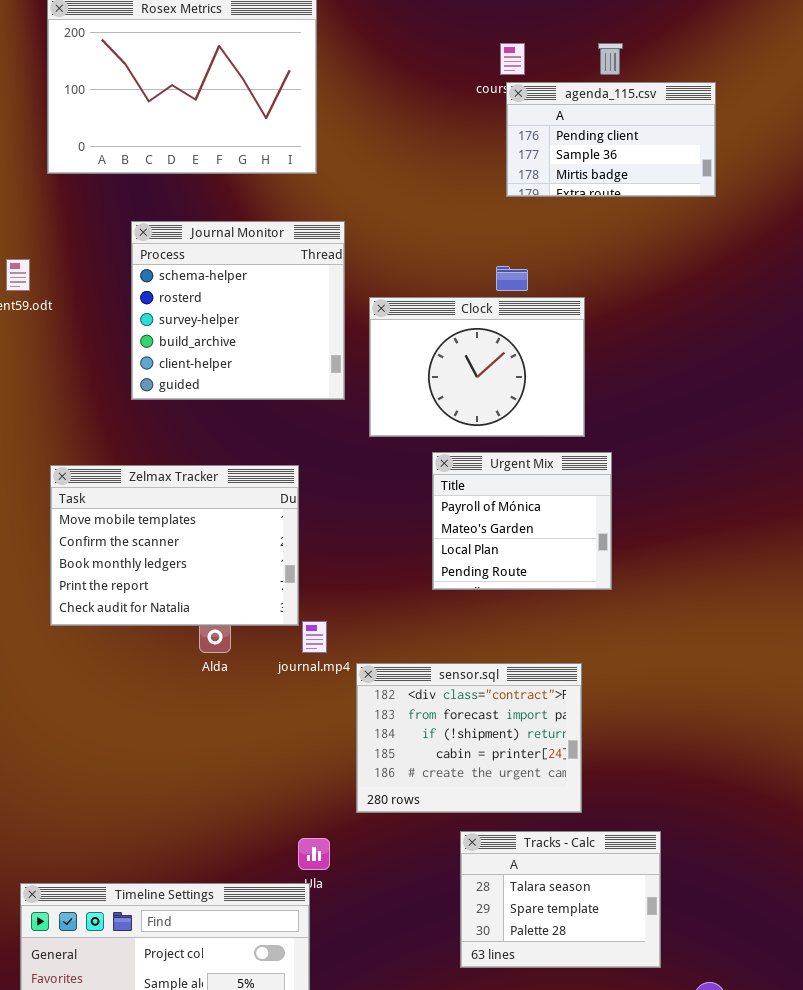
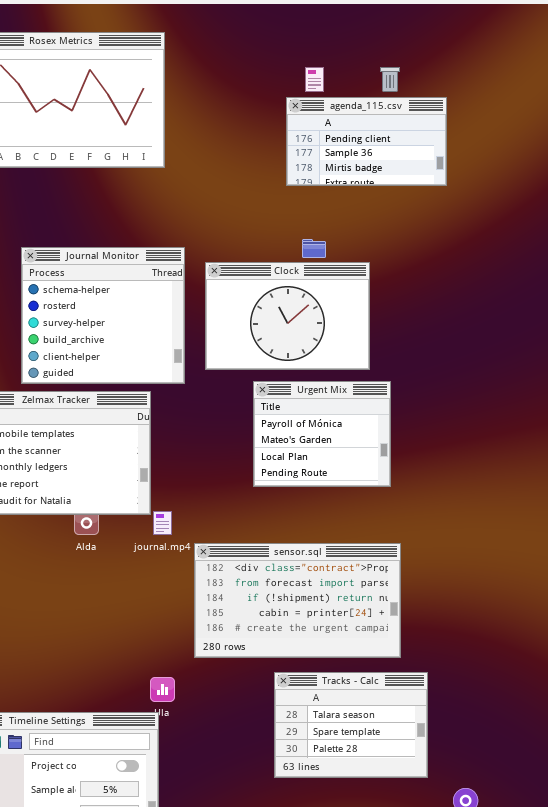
agenda_115.csv: [506,82,716,197] -> [286,97,447,186], moved
Journal Monitor: [131,221,345,400] -> [21,247,185,384], moved
sensor.sql: [356,663,582,813] -> [194,543,401,658], resized

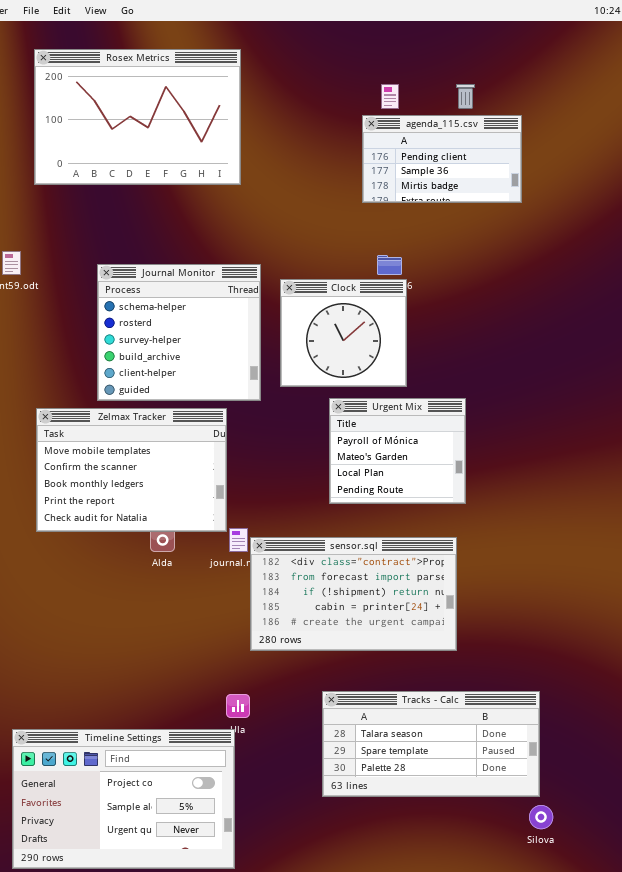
Clock: [205,262,370,370] -> [280,279,407,387], resized
sensor.sql: [194,543,401,658] -> [250,537,457,651], moved
Tracks - Calc: [274,672,428,778] -> [322,691,540,797], moved, resized

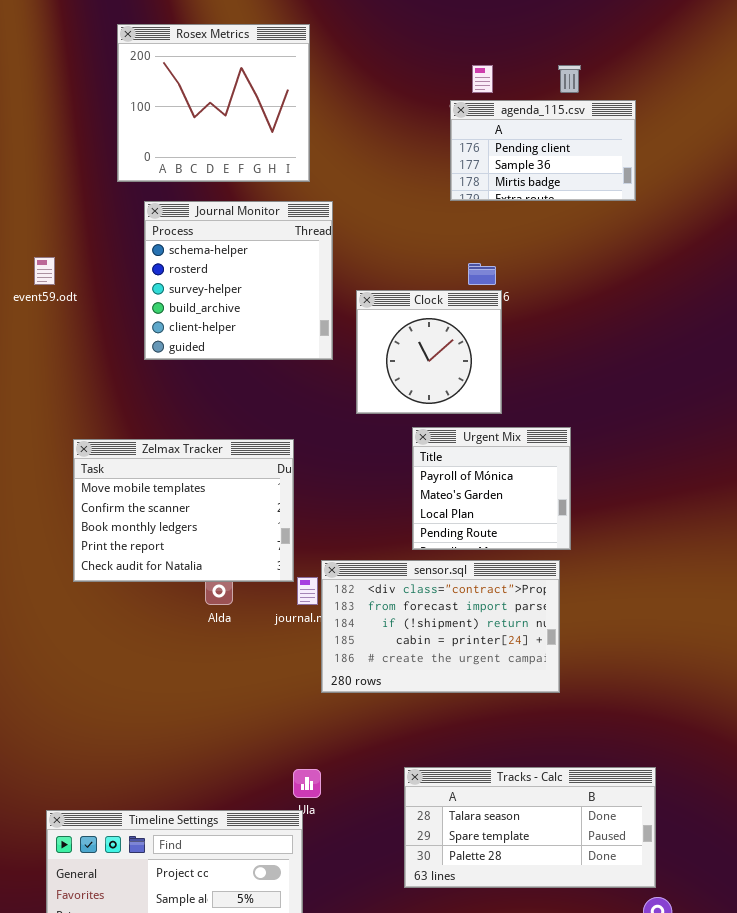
Rosex Metrics: [34,49,241,185] -> [117,24,310,182], resized
Journal Monitor: [97,264,261,401] -> [144,201,333,360], moved
sensor.sql: [250,537,457,651] -> [321,560,560,693], moved

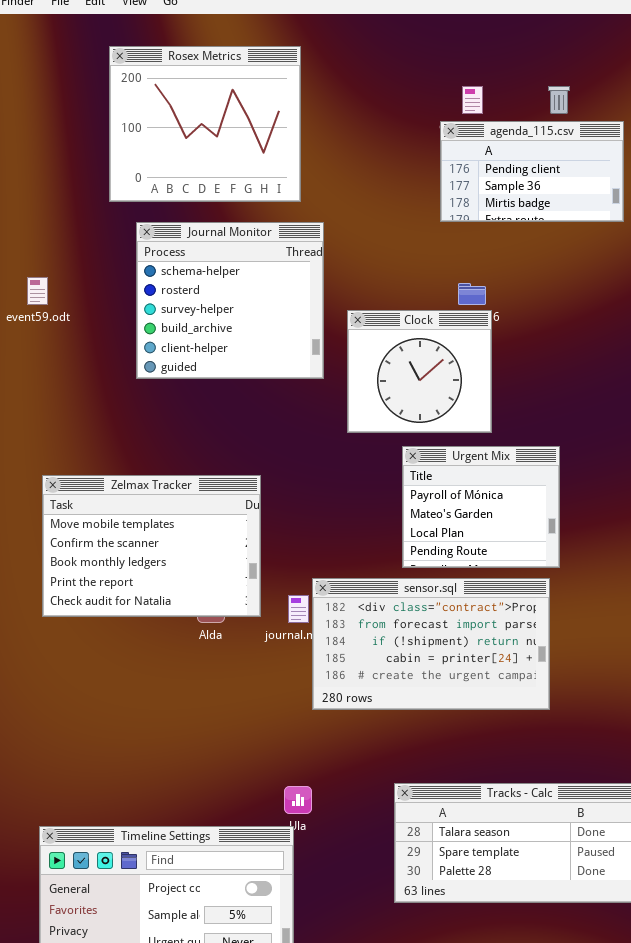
Zelmax Tracker: [73,439,294,582] -> [42,475,261,617], moved

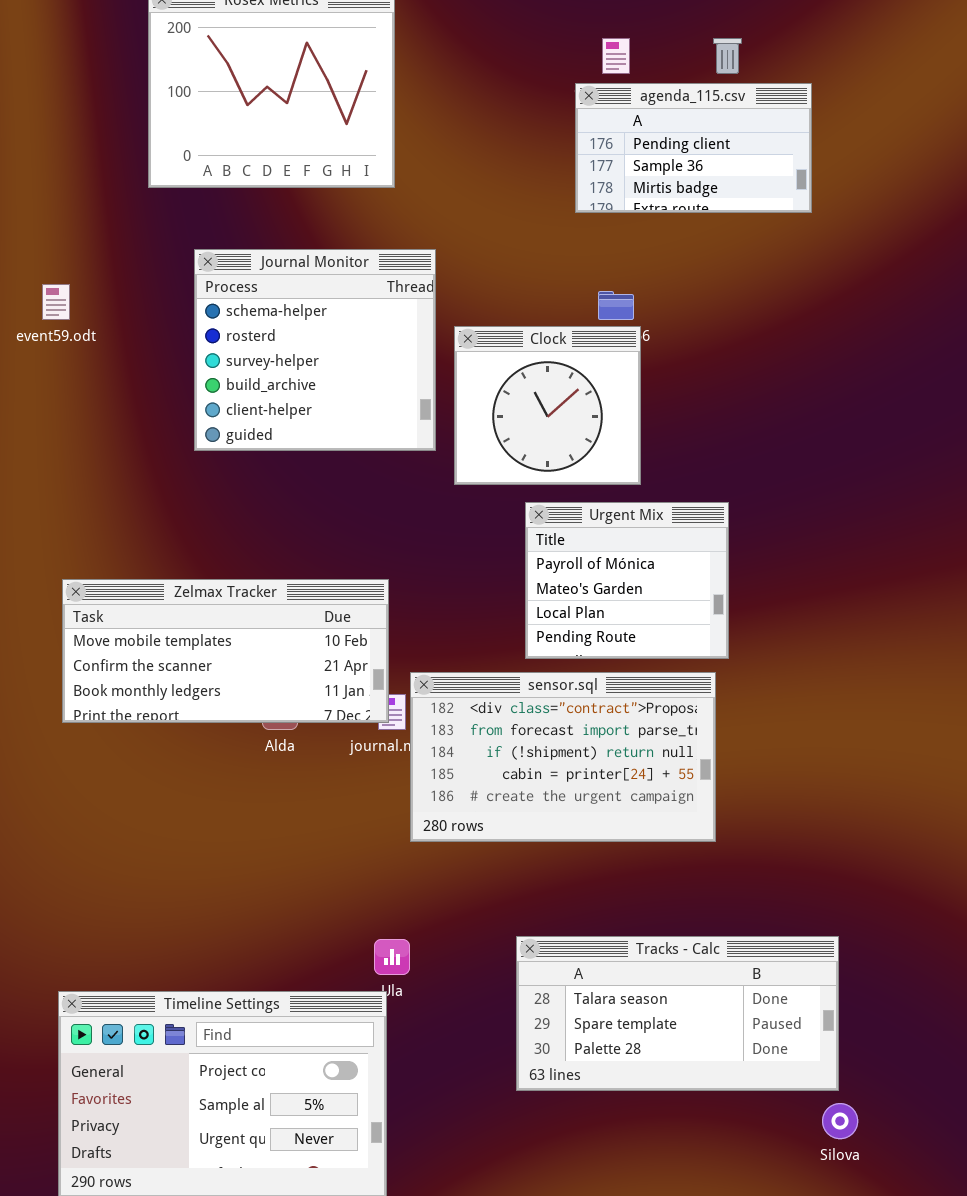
Journal Monitor: [136,222,324,379] -> [194,249,436,451], moved
Zelmax Tracker: [42,475,261,617] -> [62,579,389,723], resized

